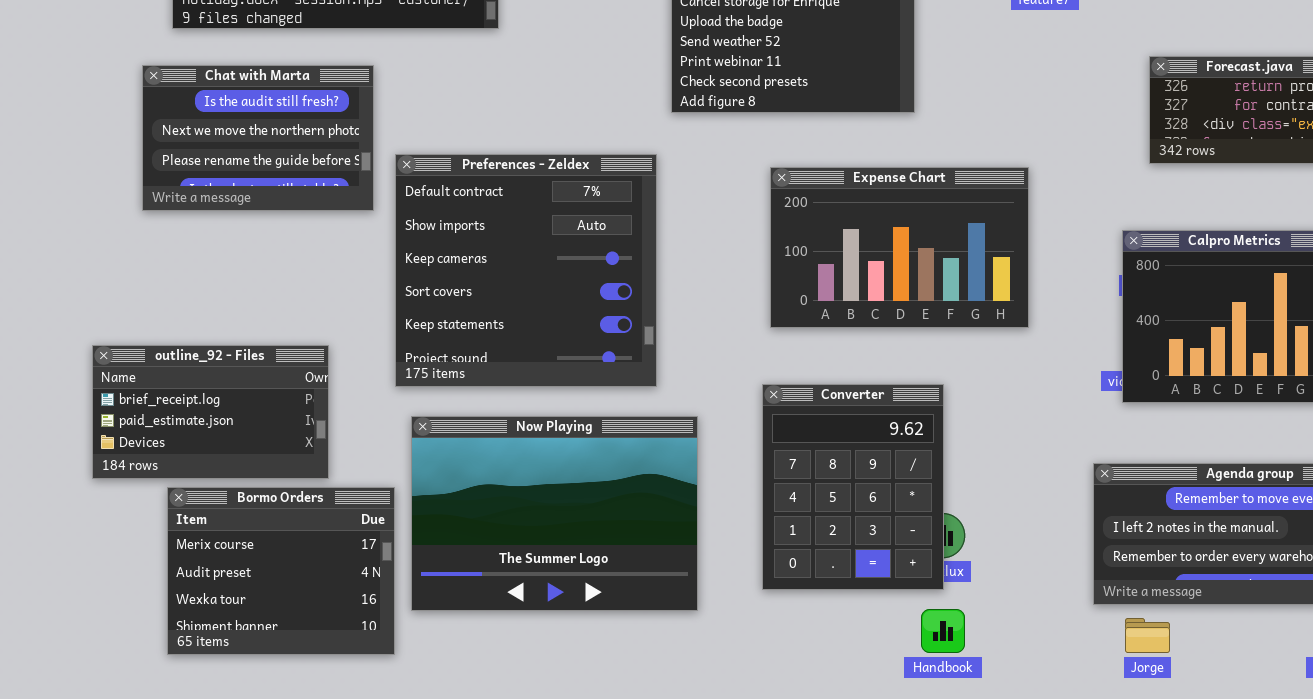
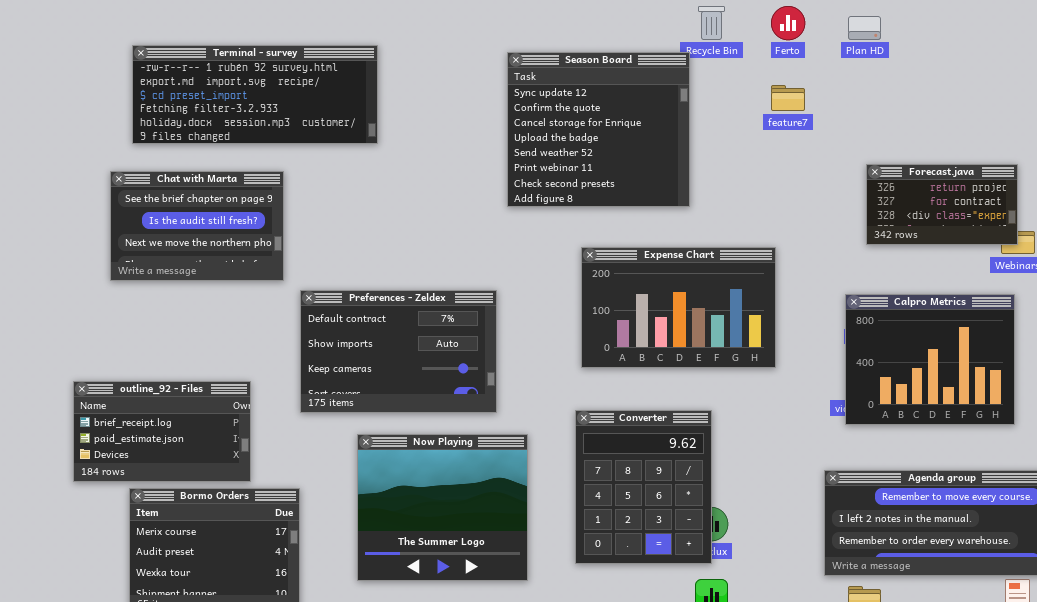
Chat with Marta: [142,65,374,211] -> [110,171,284,281], scrolled up 1 row
Preferences - Zeldex: [395,154,657,387] -> [300,290,497,413], resized
Now Playing: [411,416,698,611] -> [357,434,528,581], resized

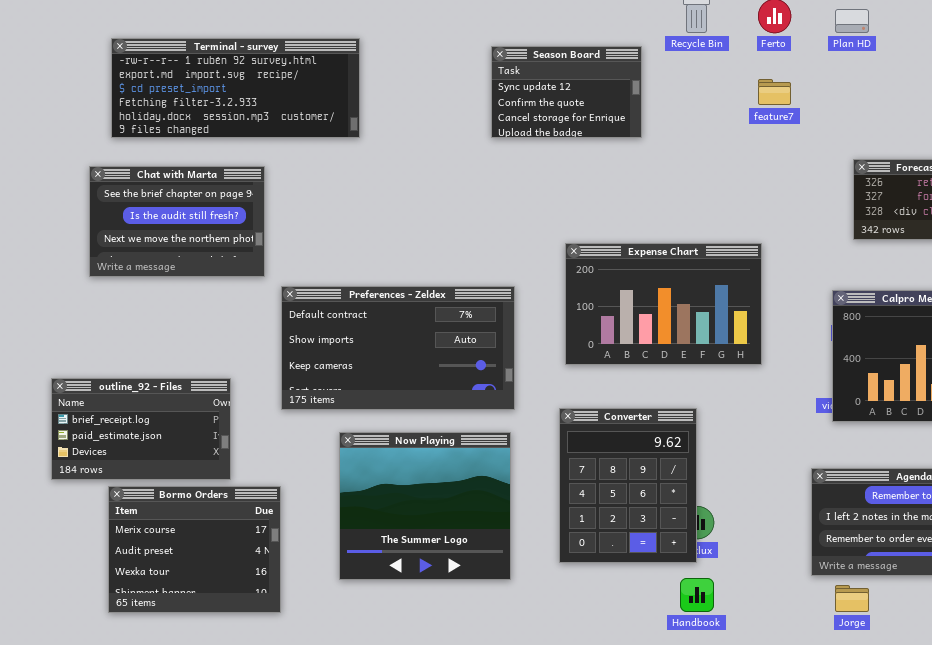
Season Board: [507,52,690,207] -> [491,46,642,138], resized
Preferences - Zeldex: [300,290,497,413] -> [281,286,515,410], resized

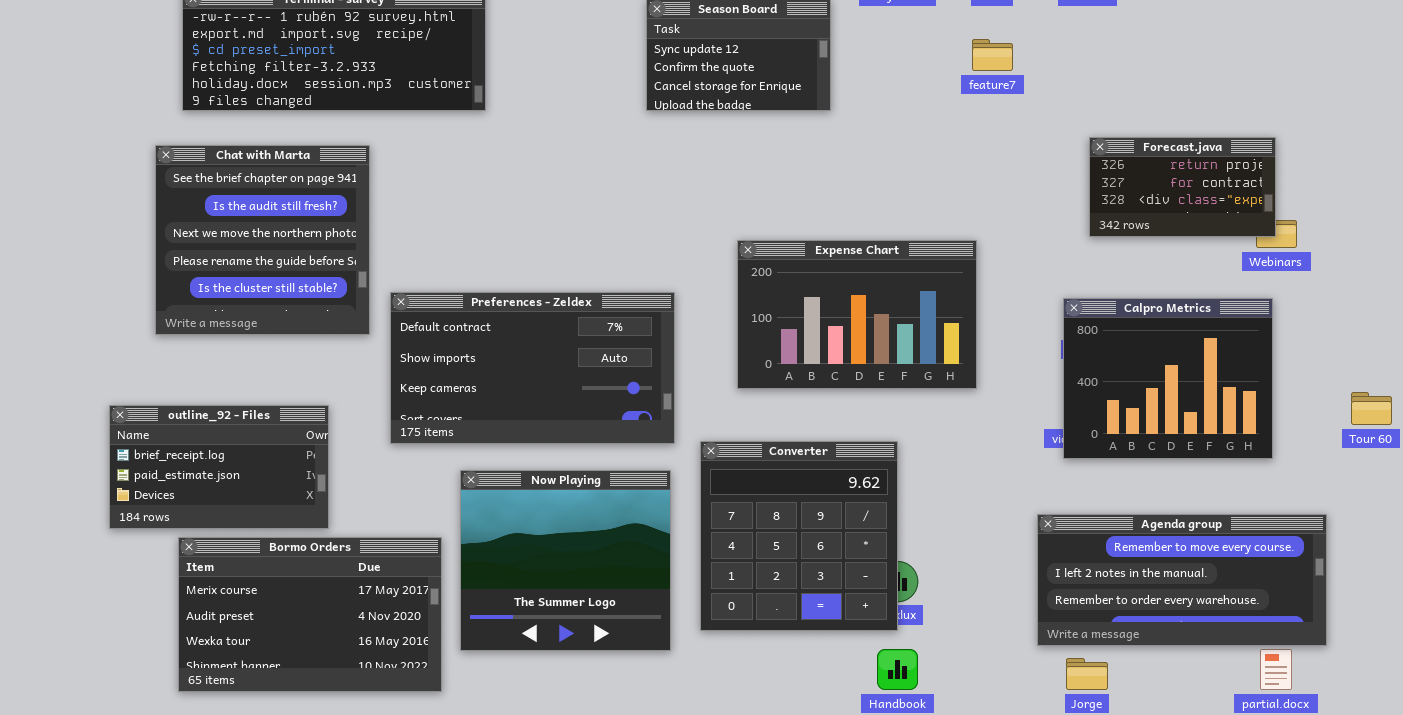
Chat with Marta: [89,166,265,277] -> [155,145,370,335], resized
Converter: [559,408,697,563] -> [700,441,898,631], resized
Bormo Orders: [108,486,281,613] -> [178,537,442,692], resized

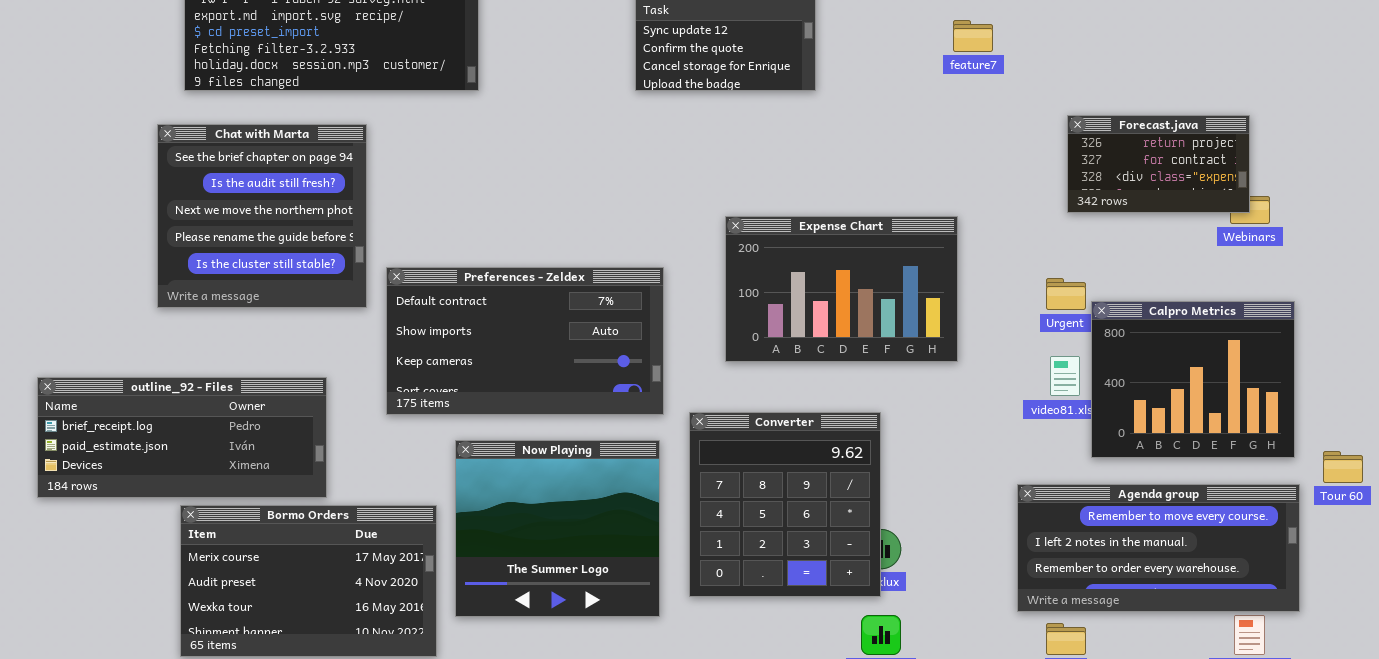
Calpro Metrics: [1063,298,1273,459] -> [1091,301,1295,458], moved
Tour 60: [1351,392,1392,425] -> [1323,451,1363,483], moved
outline_92 - Files: [109,405,329,529] -> [37,377,327,498], resized

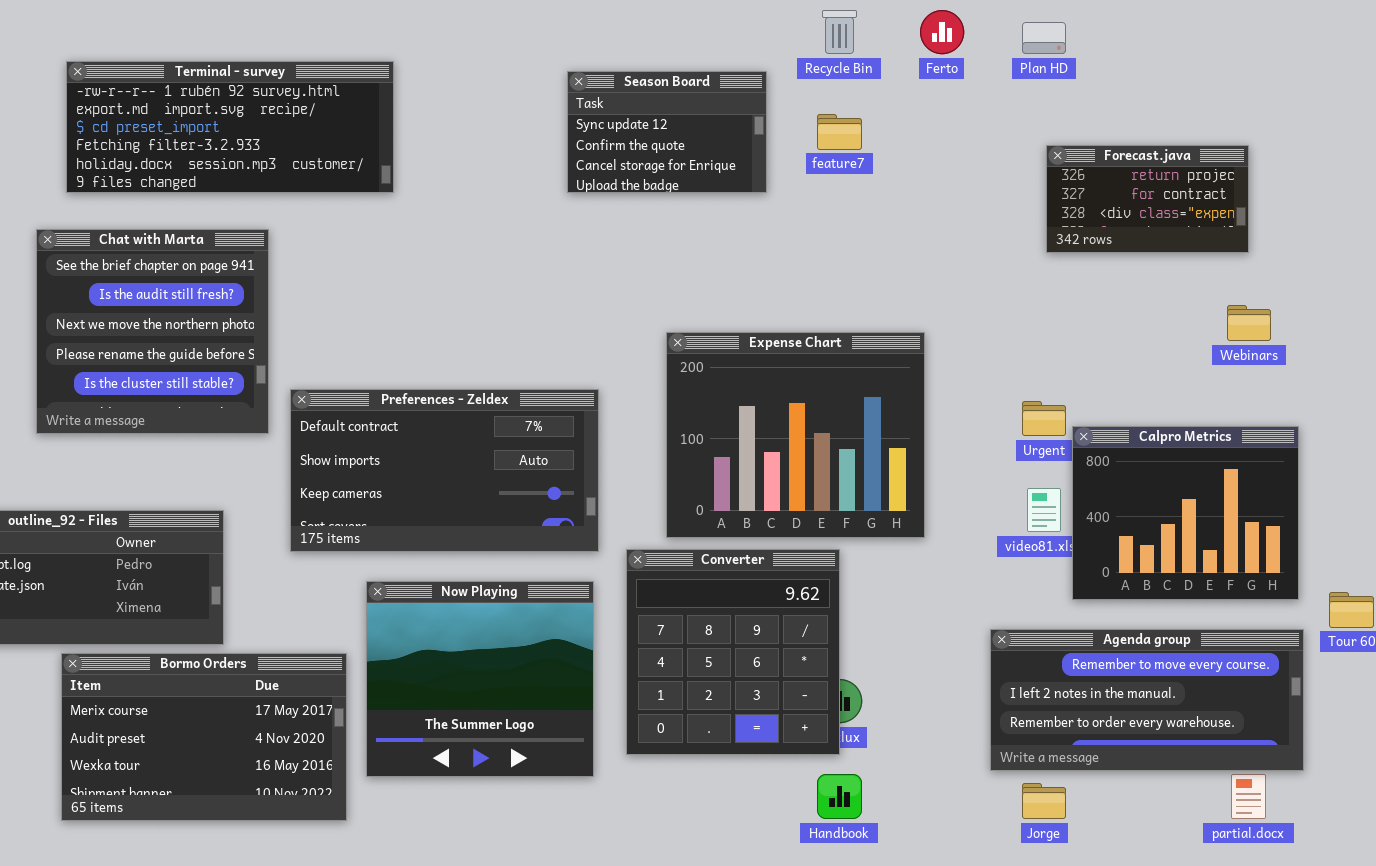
feature7: [953,20,993,52] -> [817,114,862,150], moved
Forecast.java: [1067,115,1250,213] -> [1046,145,1249,253], moved
Expense Chart: [725,216,958,362] -> [666,332,925,538], resized

